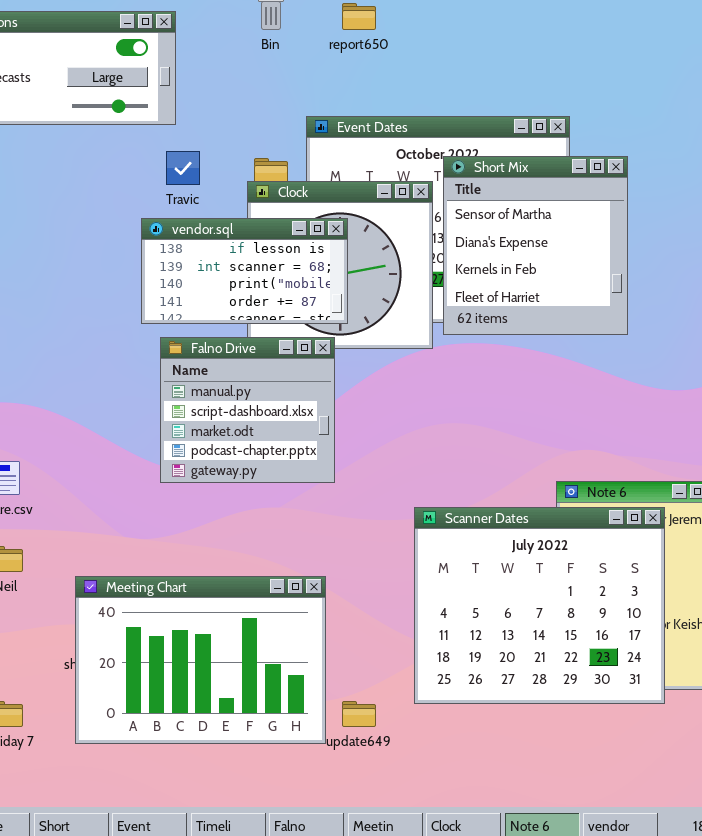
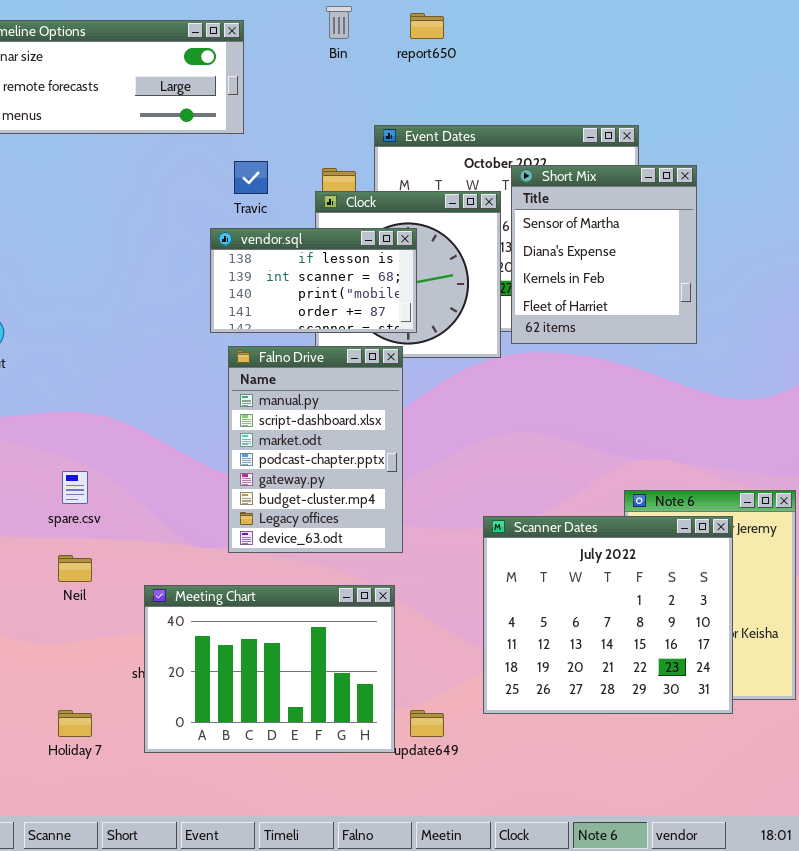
Falno Drive: [160,337,335,483] -> [228,346,403,553], resized

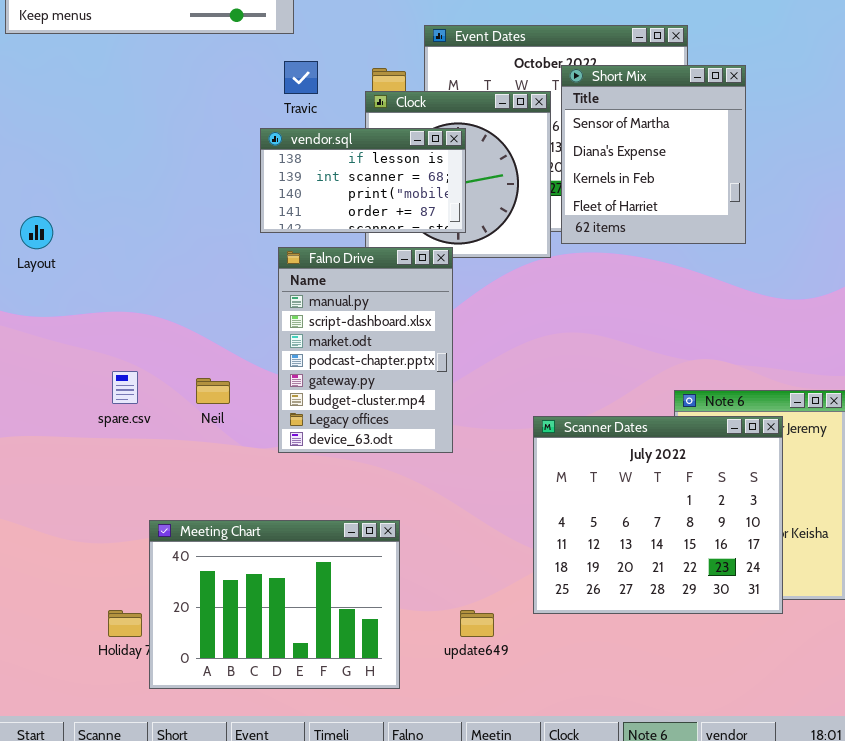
Neil: [58,555,92,582] -> [196,378,230,404], moved
Meeting Chart: [144,585,395,753] -> [149,520,400,689], moved

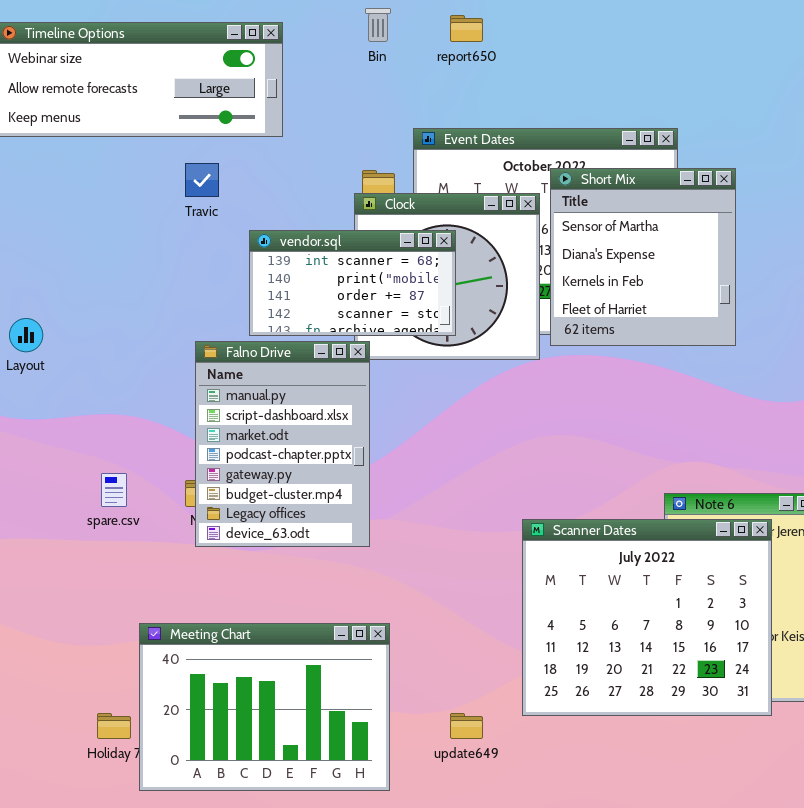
Travic: [284,61,318,94] -> [185,163,219,197], moved
vendor.sql: [260,128,466,233] -> [249,230,456,336], scrolled down 1 row
Falno Drive: [278,247,453,453] -> [195,341,370,547], moved

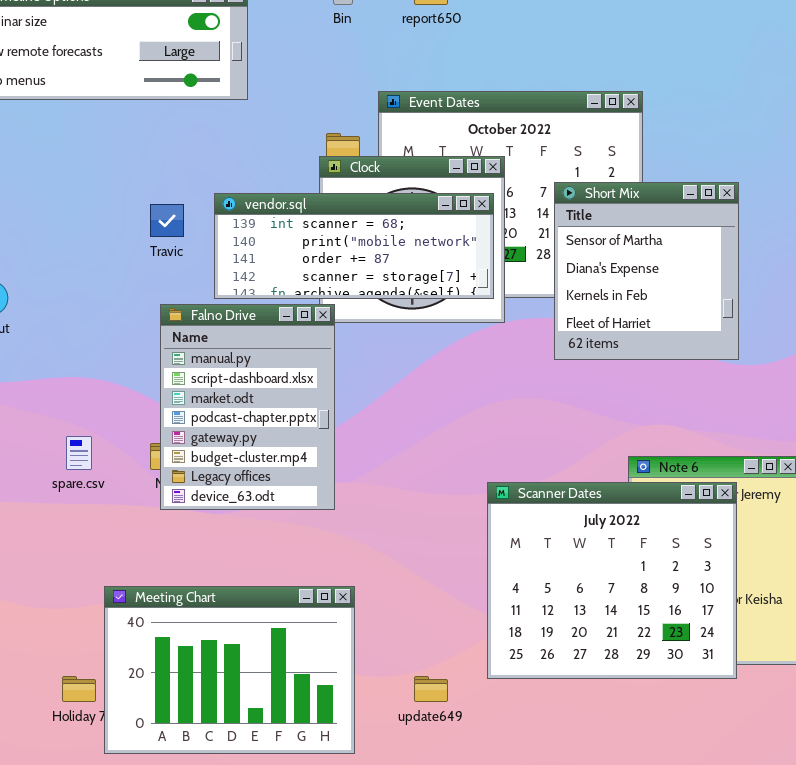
Travic: [185,163,219,197] -> [150,204,184,237], moved
Short Mix: [550,168,736,346] -> [554,182,739,360], moved
vendor.sql: [249,230,456,336] -> [214,193,494,299], resized

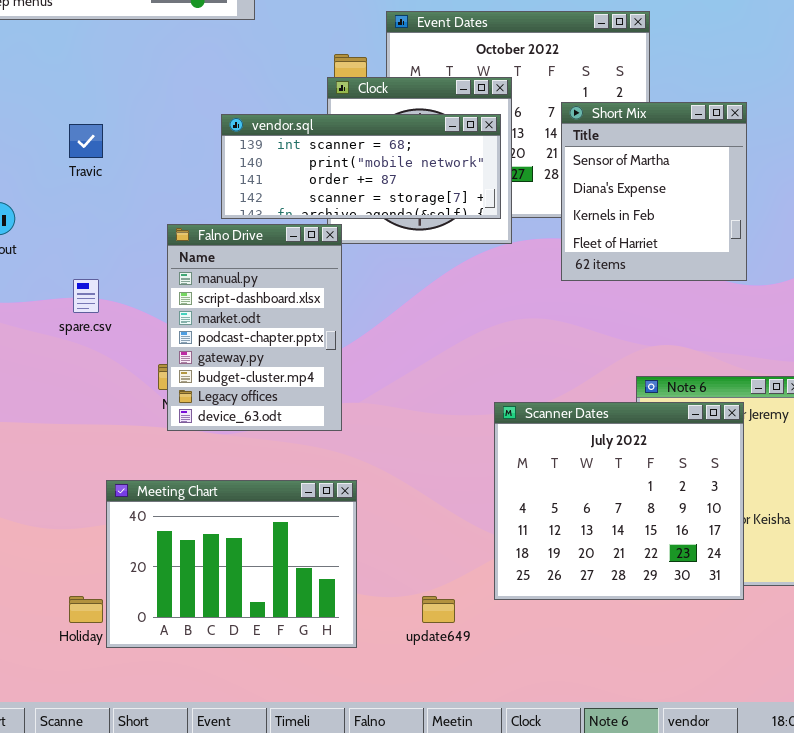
Travic: [150,204,184,237] -> [69,124,103,158], moved
spare.csv: [66,436,92,470] -> [73,279,99,313], moved
Meeting Chart: [104,586,355,754] -> [106,480,357,648], moved

